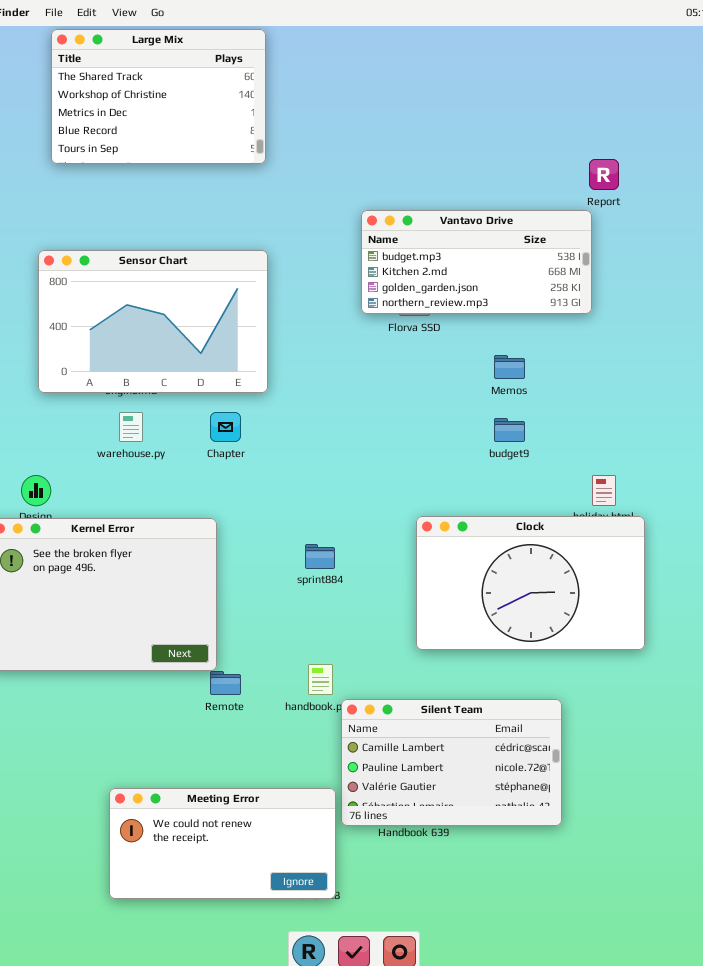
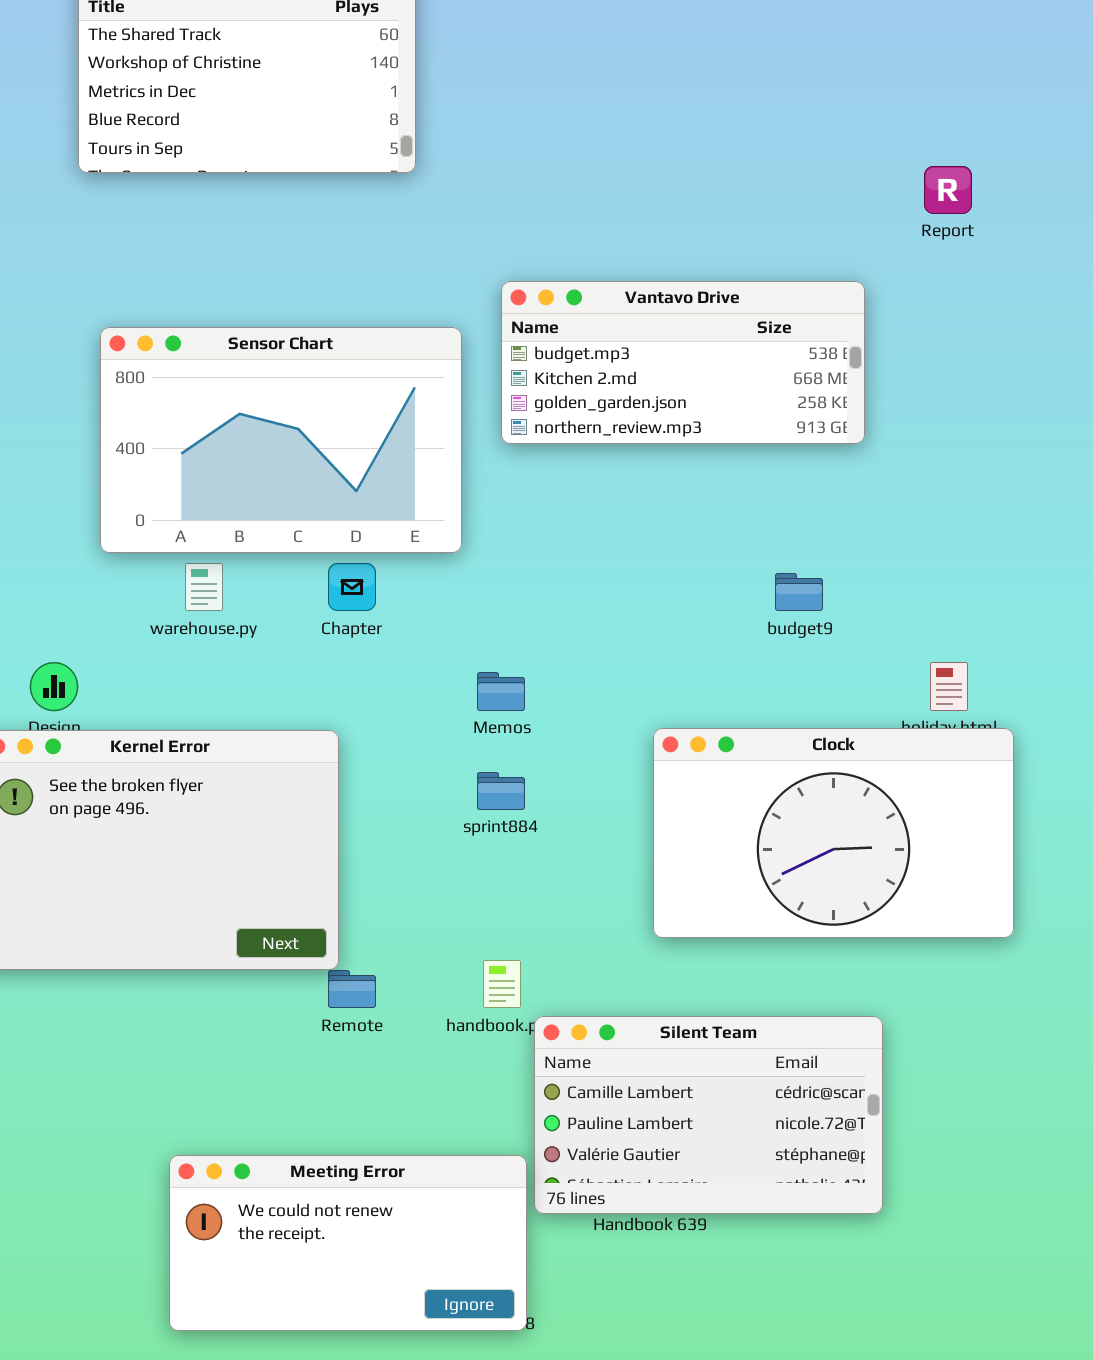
Vantavo Drive: [361,210,592,314] -> [501,281,865,444], moved
Sensor Chart: [38,250,268,393] -> [100,327,462,553], moved
Memos: [494,355,525,379] -> [477,672,525,711], moved

